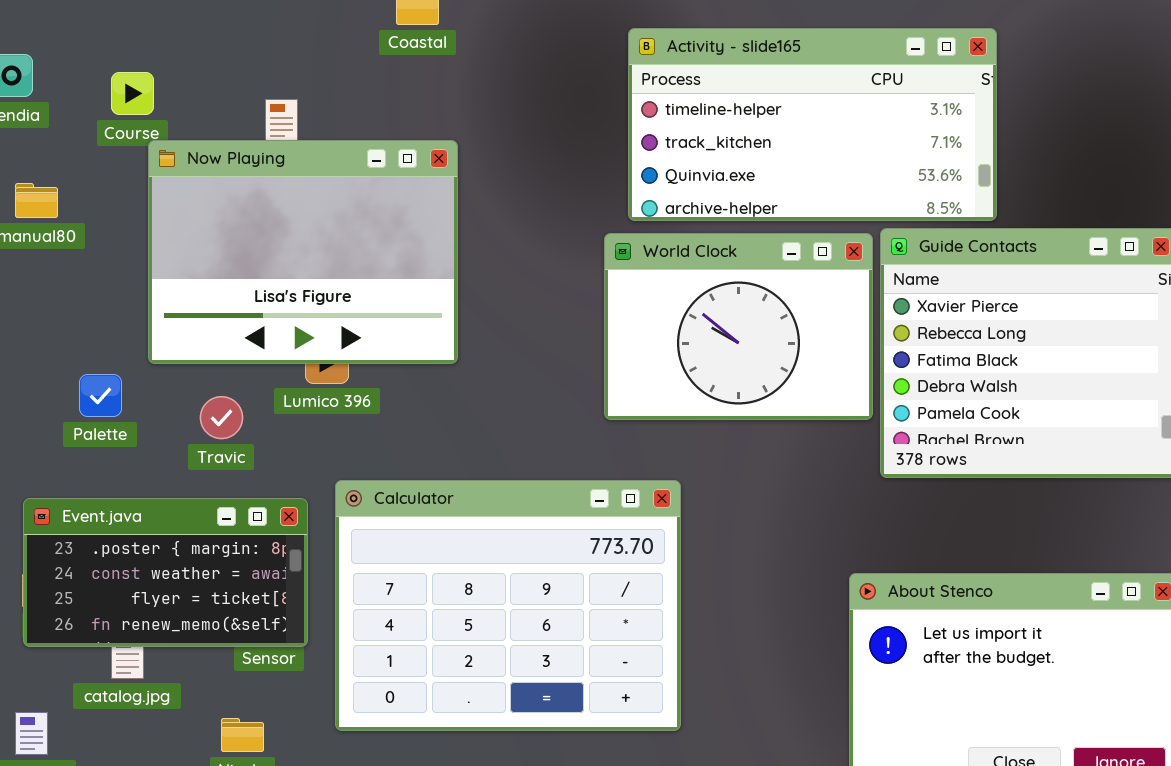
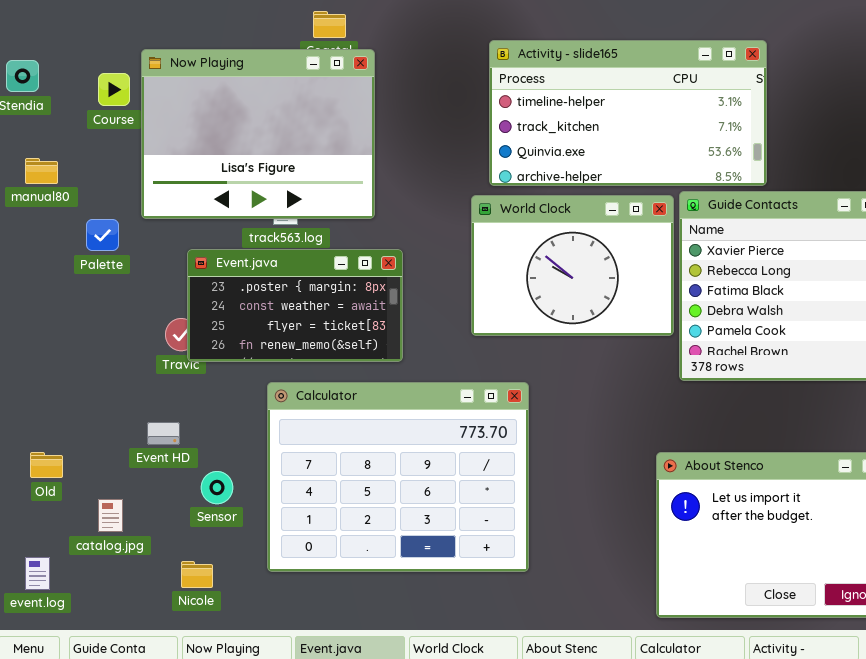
Now Playing: [148,140,458,364] -> [141,49,375,219], moved
Palette: [79,374,122,417] -> [86,219,119,251], moved
Event.java: [23,498,308,647] -> [187,249,403,362], moved

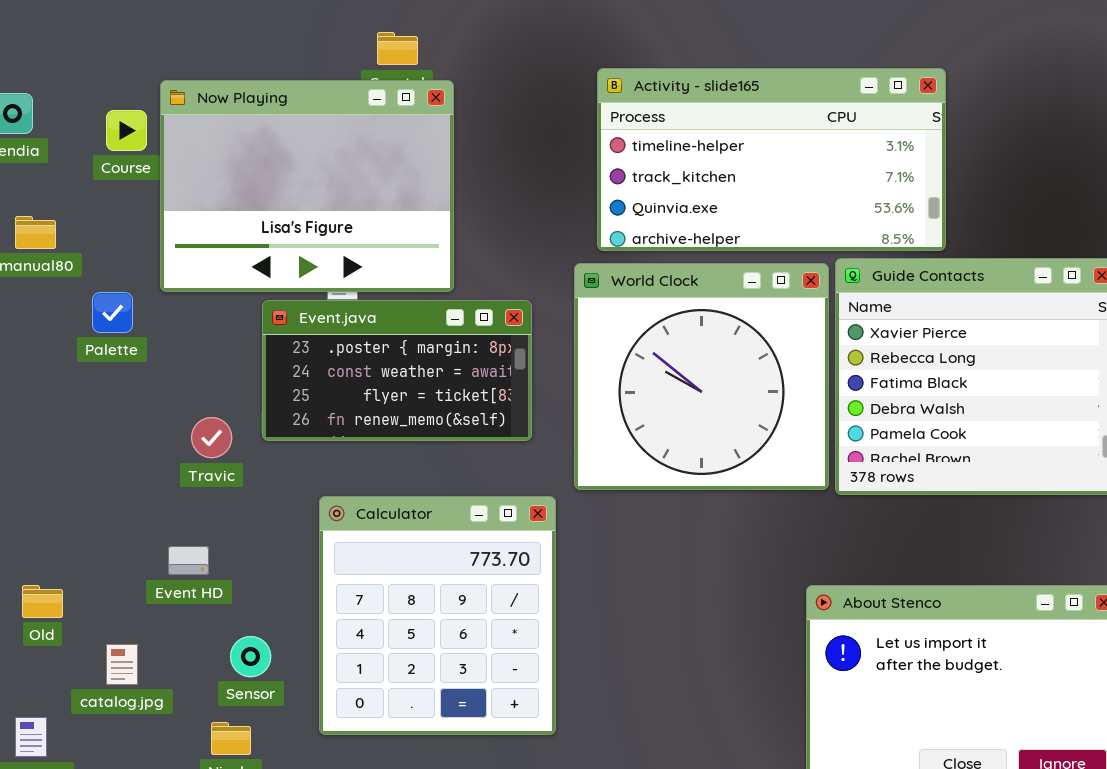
World Clock: [471,195,674,336] -> [574,263,829,490], resized
Event.java: [187,249,403,362] -> [262,300,532,441], moved
Calculator: [267,382,529,572] -> [319,496,556,735], resized
Sensor: [201,471,233,504] -> [230,636,271,677], moved

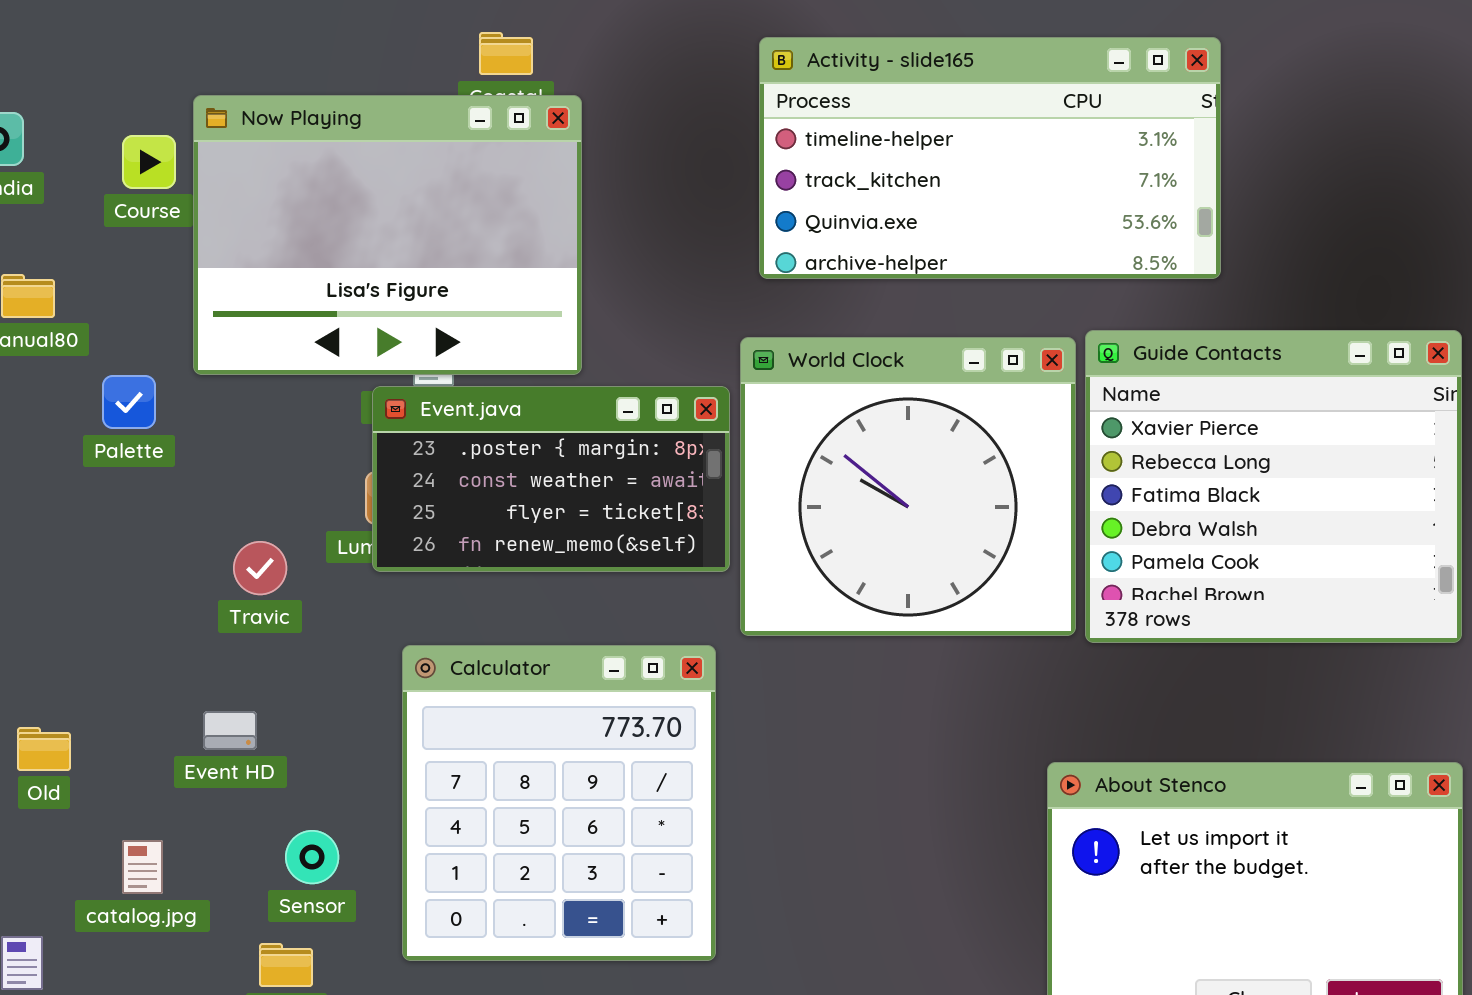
Activity - slide165: [597,68,946,251] -> [759,37,1221,279], moved
Event.java: [262,300,532,441] -> [372,386,730,572], moved
Old: [22,585,63,618] -> [17,727,71,771], moved

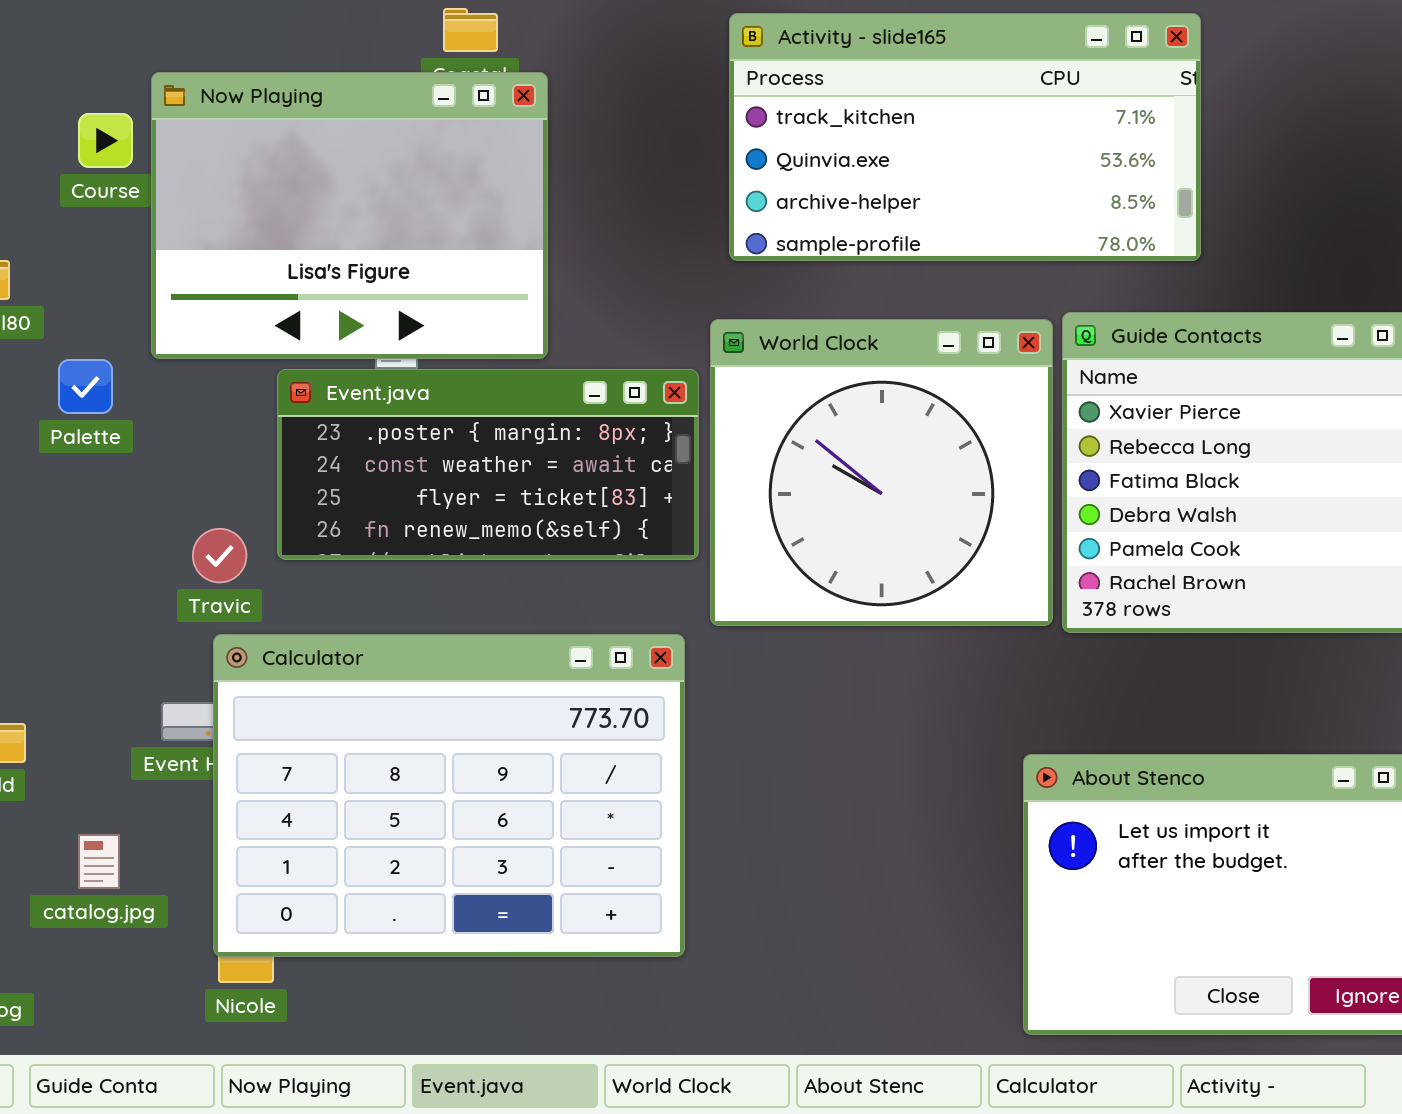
Activity - slide165: [759,37,1221,279] -> [729,13,1201,261], scrolled down 1 row
Event.java: [372,386,730,572] -> [277,369,699,560], resized
Calculator: [402,645,716,961] -> [213,634,685,957], resized

